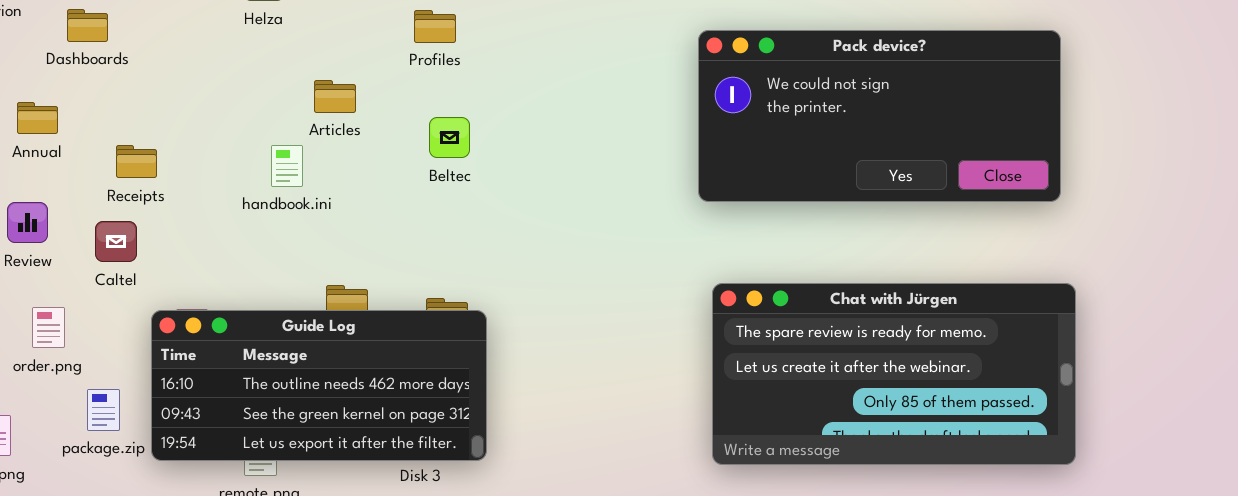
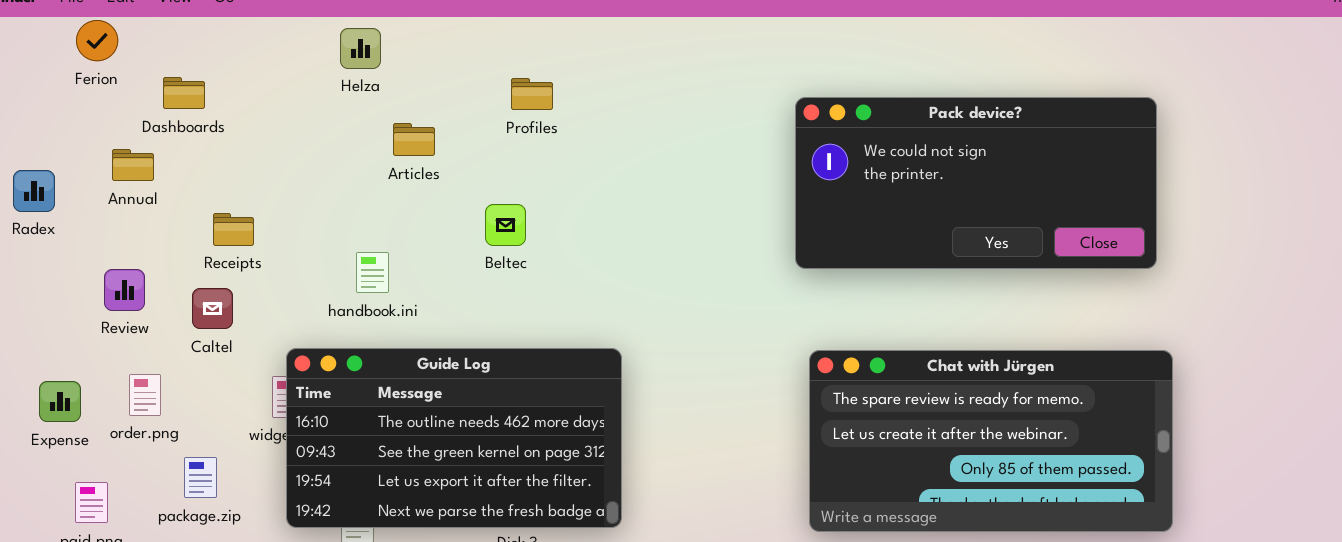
Articles: [314,80,356,113] -> [393,123,435,156], moved
Annual: [17,102,58,134] -> [112,149,154,181], moved
Beltec: [429,117,470,158] -> [485,204,526,246], moved
handbook.ini: [271,145,303,187] -> [356,252,389,293], moved
Guide Log: [151,310,487,461] -> [286,348,622,528], moved, resized

